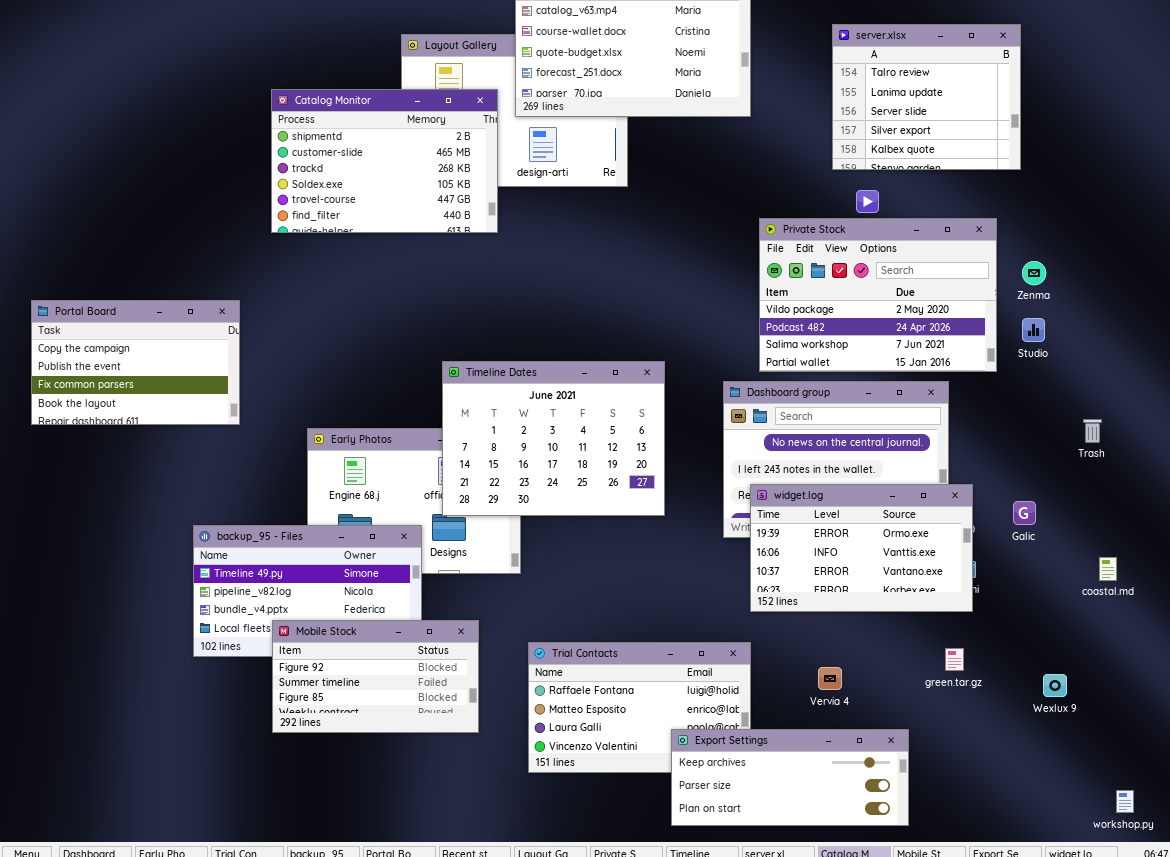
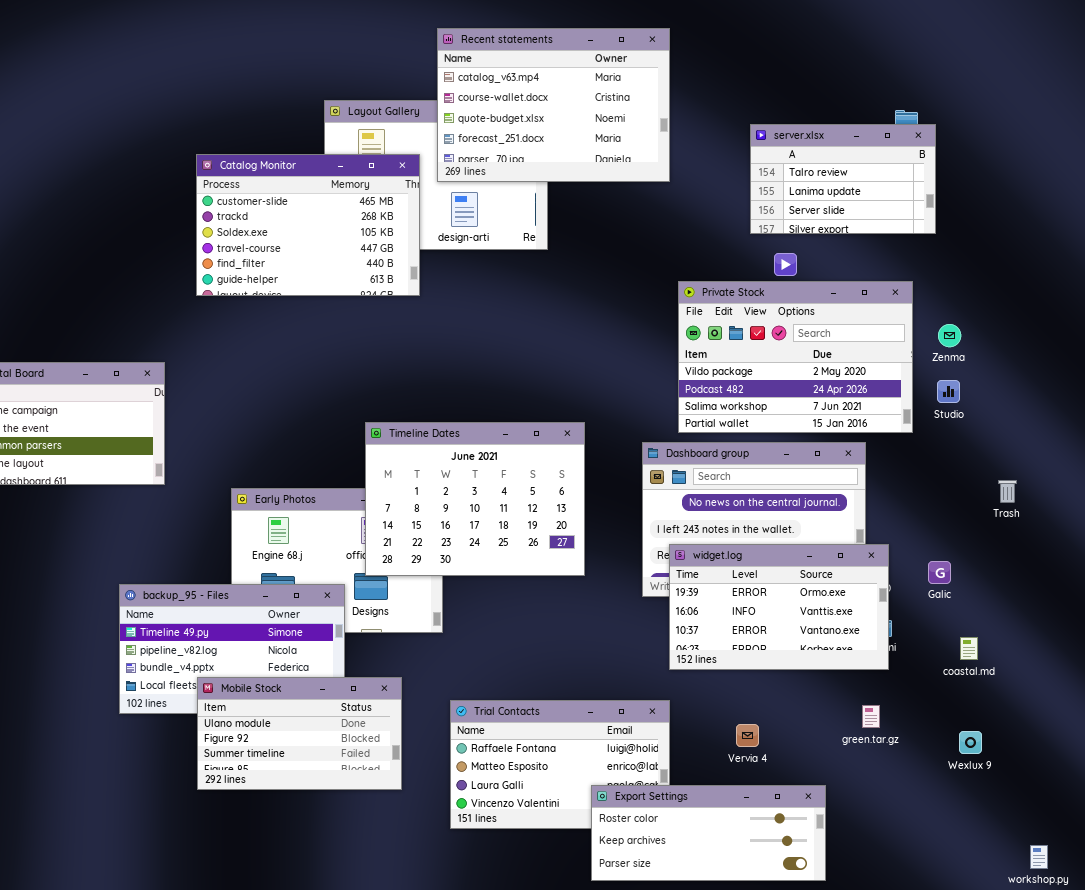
server.xlsx: [832,24,1021,170] -> [750,124,936,234], resized
Catalog Monitor: [271,89,498,233] -> [196,154,420,296], scrolled down 1 row
coastal.md: [1099,557,1117,581] -> [960,637,978,660], moved
Mobile Stock: [272,620,479,733] -> [197,677,402,790], scrolled up 1 row
Export Settings: [671,729,909,826] -> [591,785,826,881], scrolled up 1 row

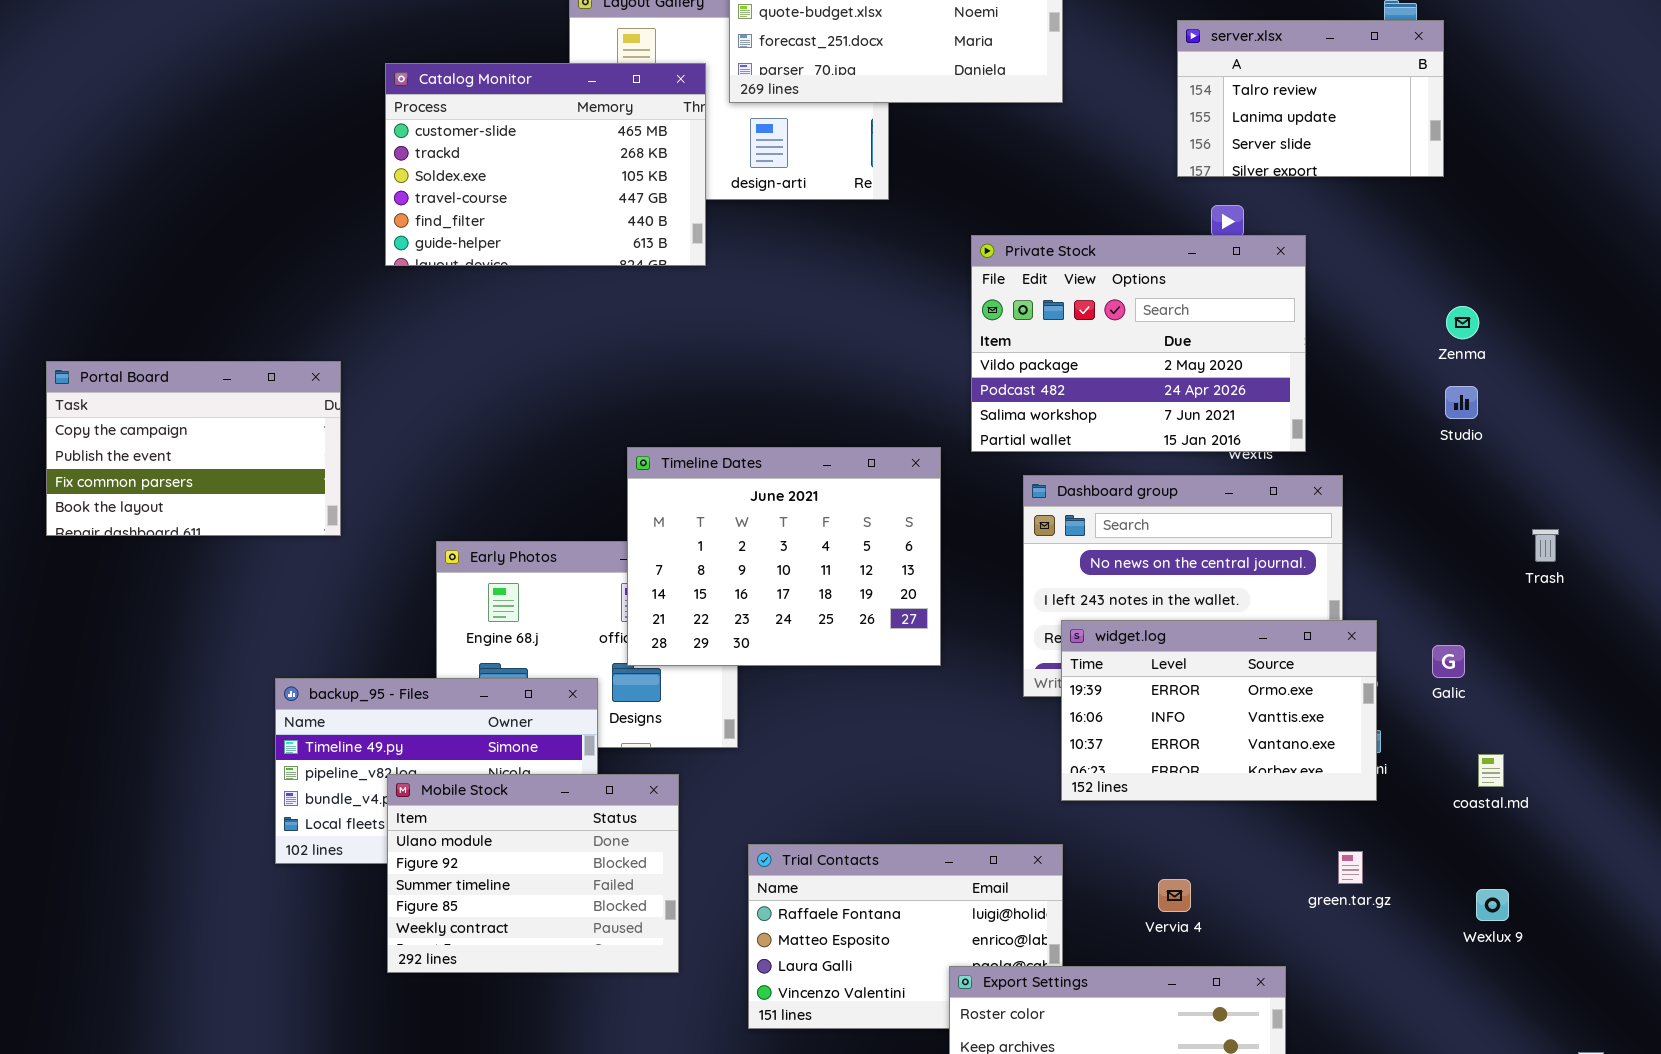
Private Stock: [678,281,913,433] -> [971,235,1306,452], moved
Mobile Stock: [197,677,402,790] -> [387,774,679,973], resized

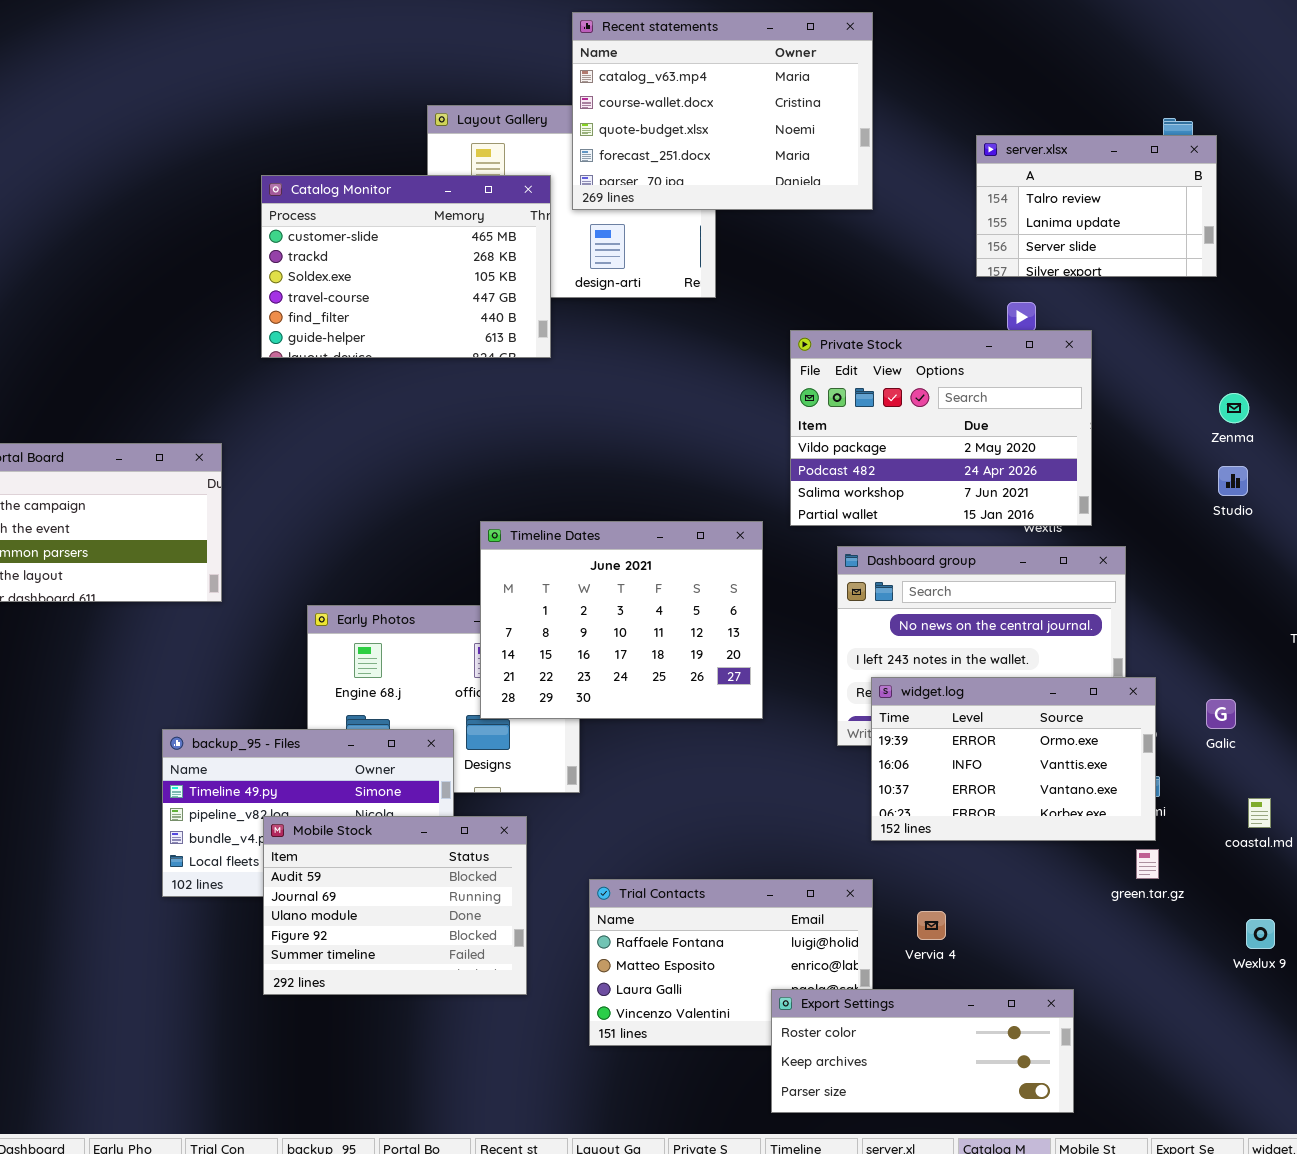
Mobile Stock: [387,774,679,973] -> [263,816,527,995], scrolled up 2 rows
green.tar.gz: [1338,851,1363,884] -> [1136,849,1159,879], moved
Vervia 4: [1158,879,1191,912] -> [917,911,946,940], moved

